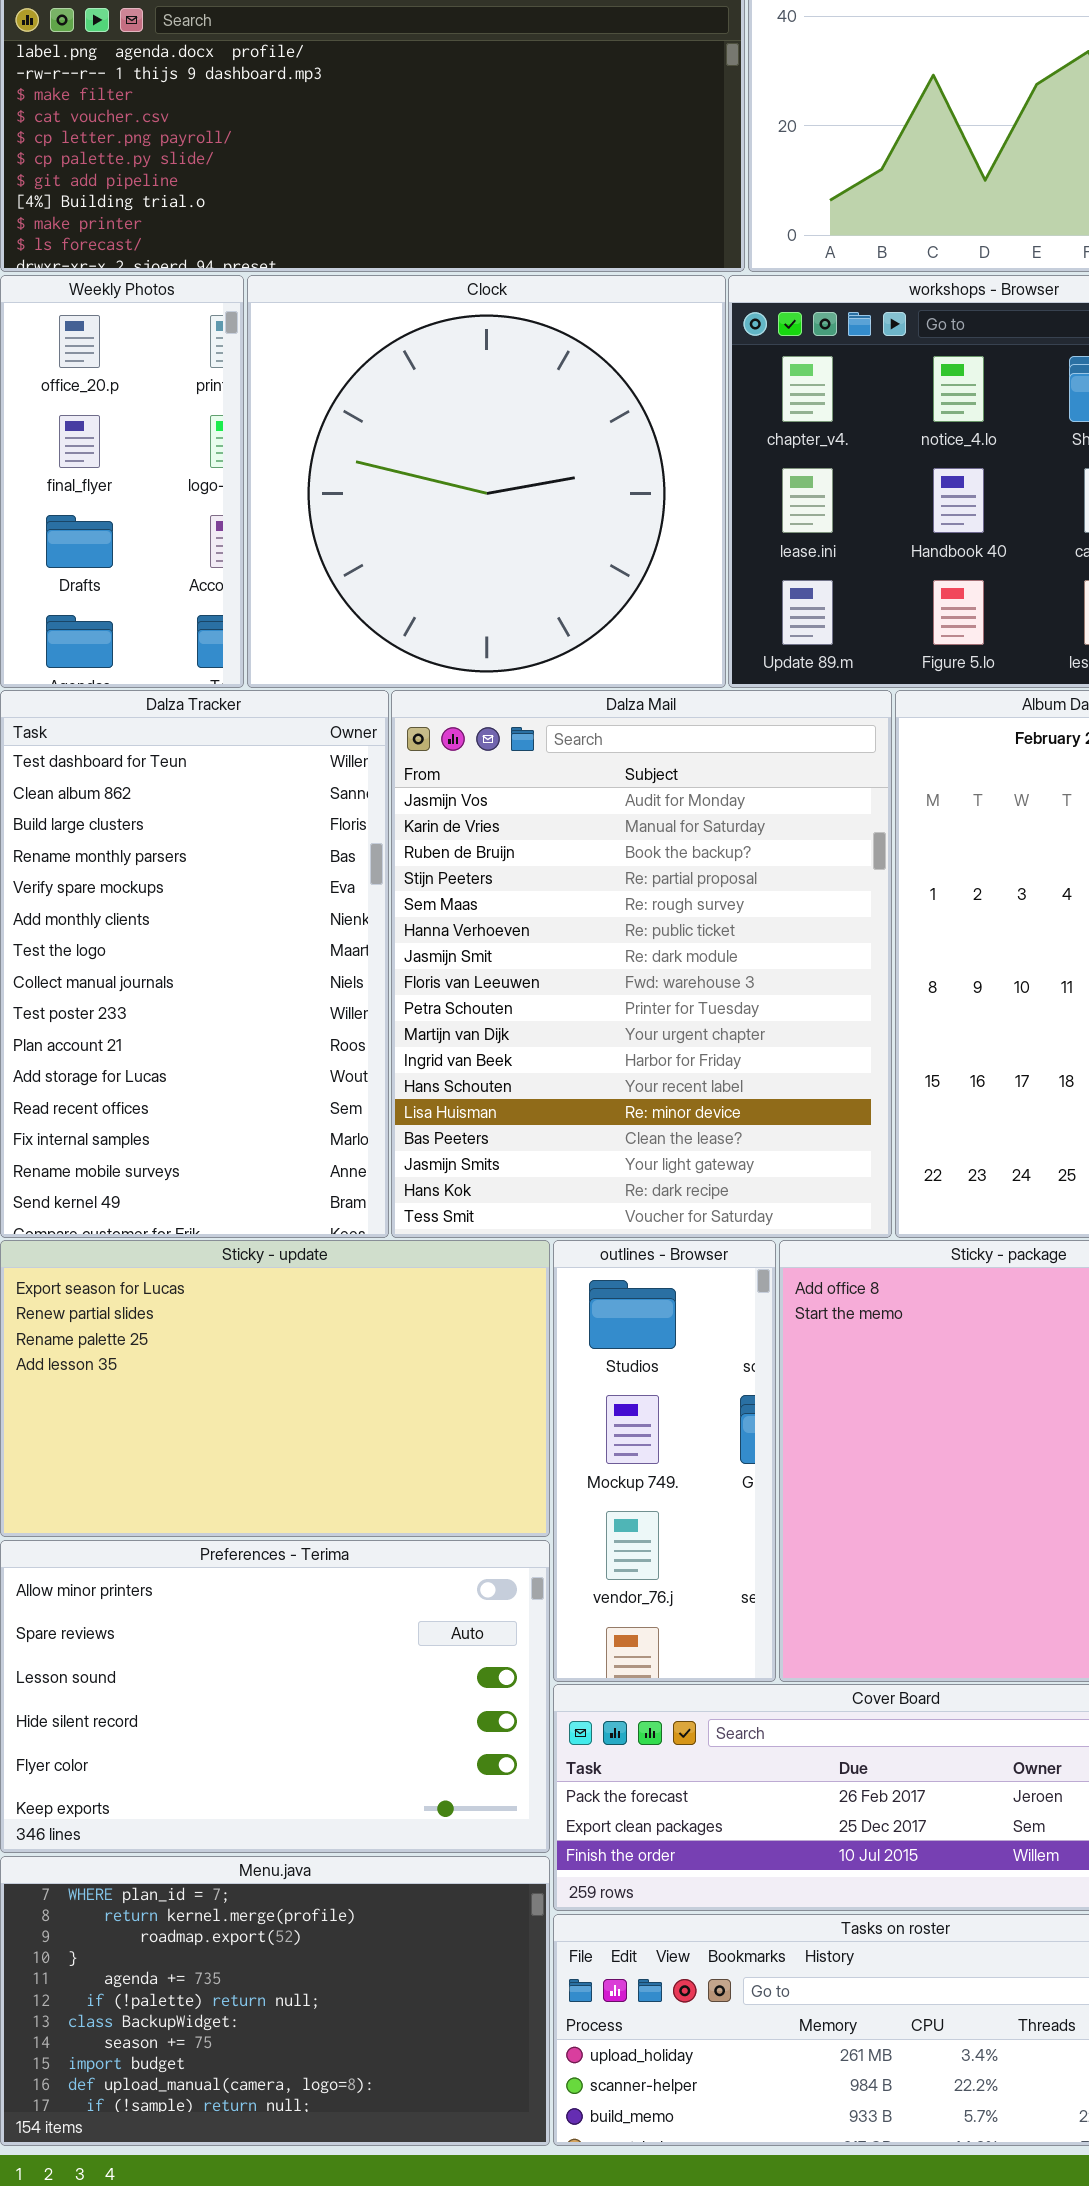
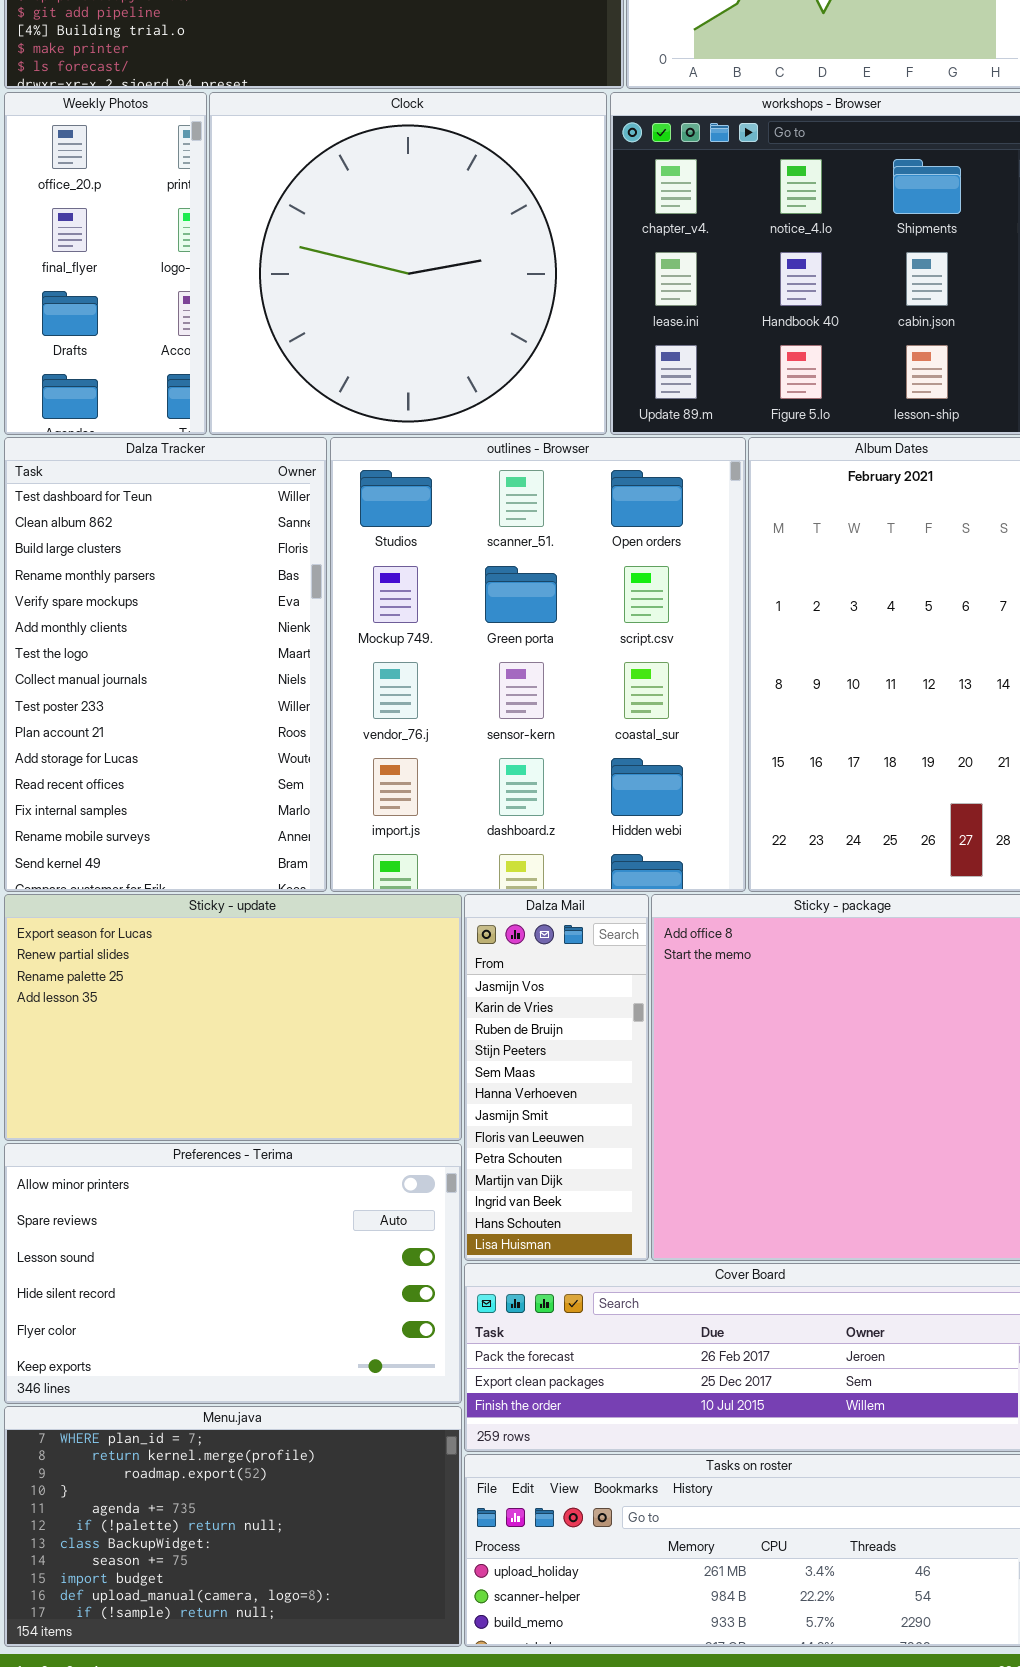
Dalza Mail: [391,690,892,1238] -> [464,894,649,1261], moved, resized
outlines - Browser: [553,1240,776,1682] -> [330,437,746,892], moved, resized

